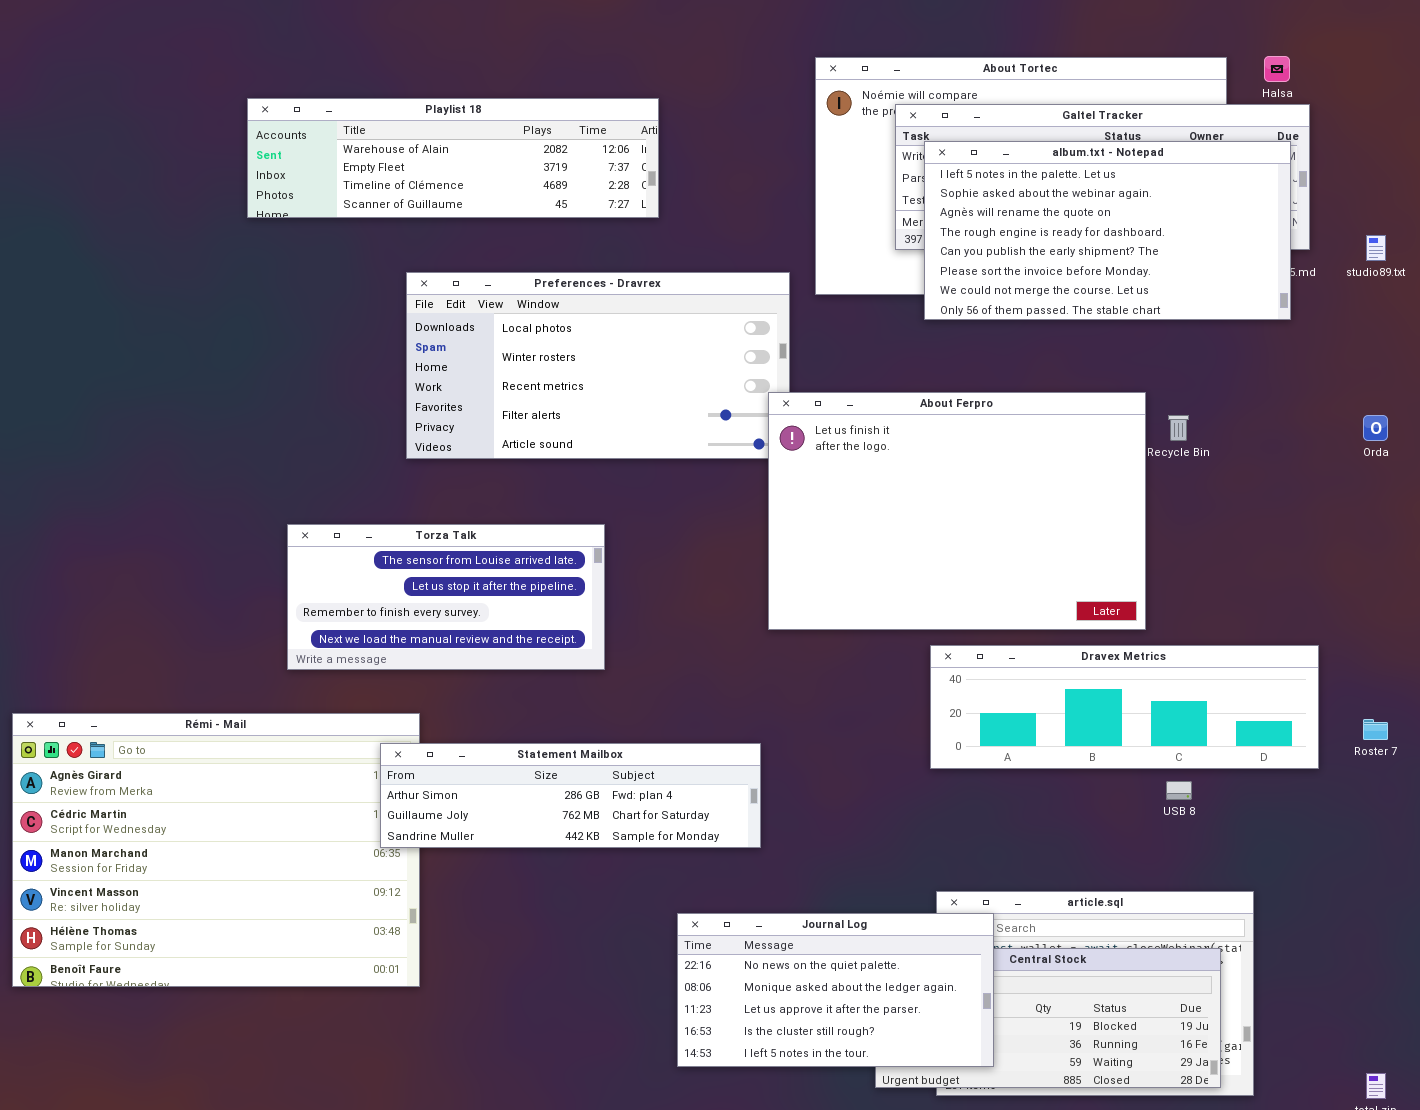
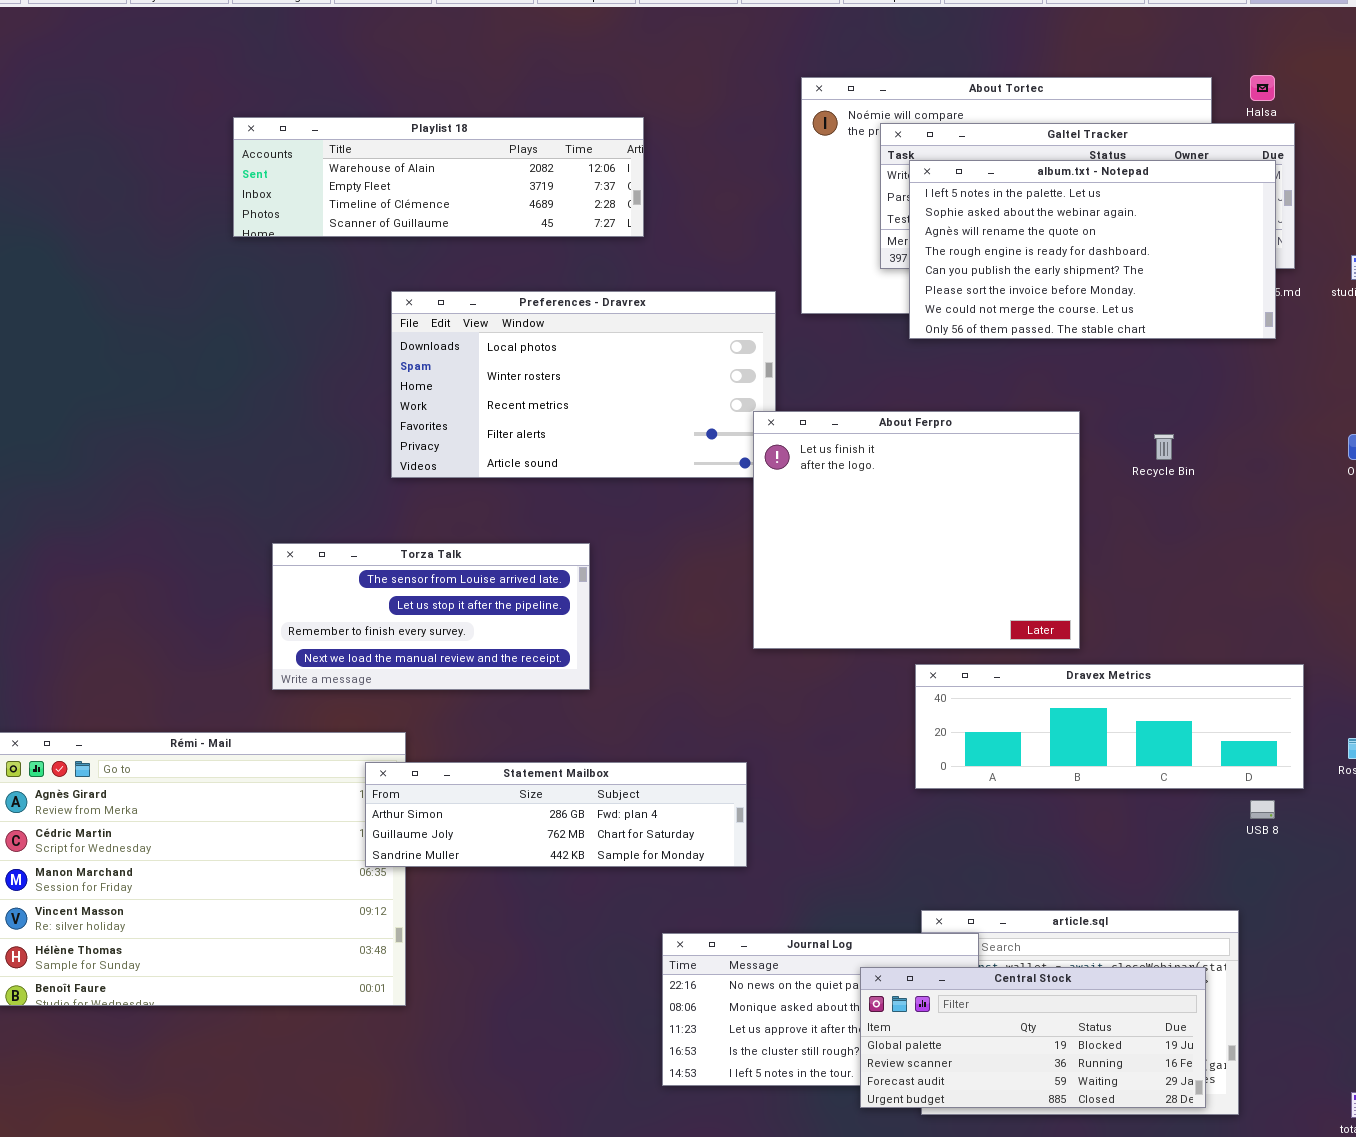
About Ferpro: [768,392,1146,630] -> [753,411,1080,649], resized
USB 8: [1166,781,1192,800] -> [1250,800,1275,819], moved
Central Stock: [875,948,1221,1088] -> [860,967,1206,1108], raised

